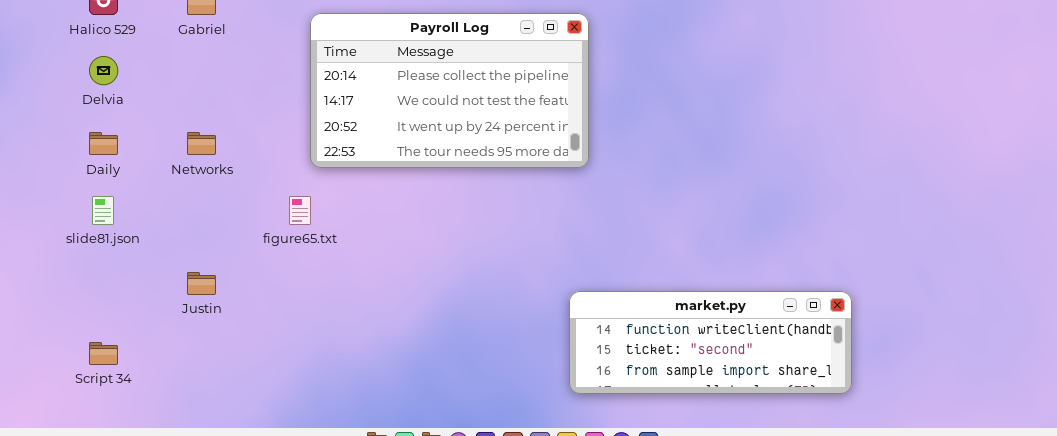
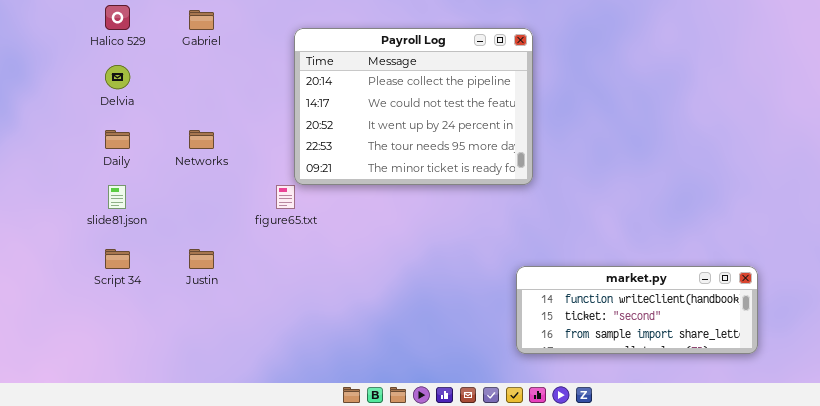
Payroll Log: [310,13,589,168] -> [294,28,533,185], resized
Script 34: [89,342,118,365] -> [105,249,130,269], moved

